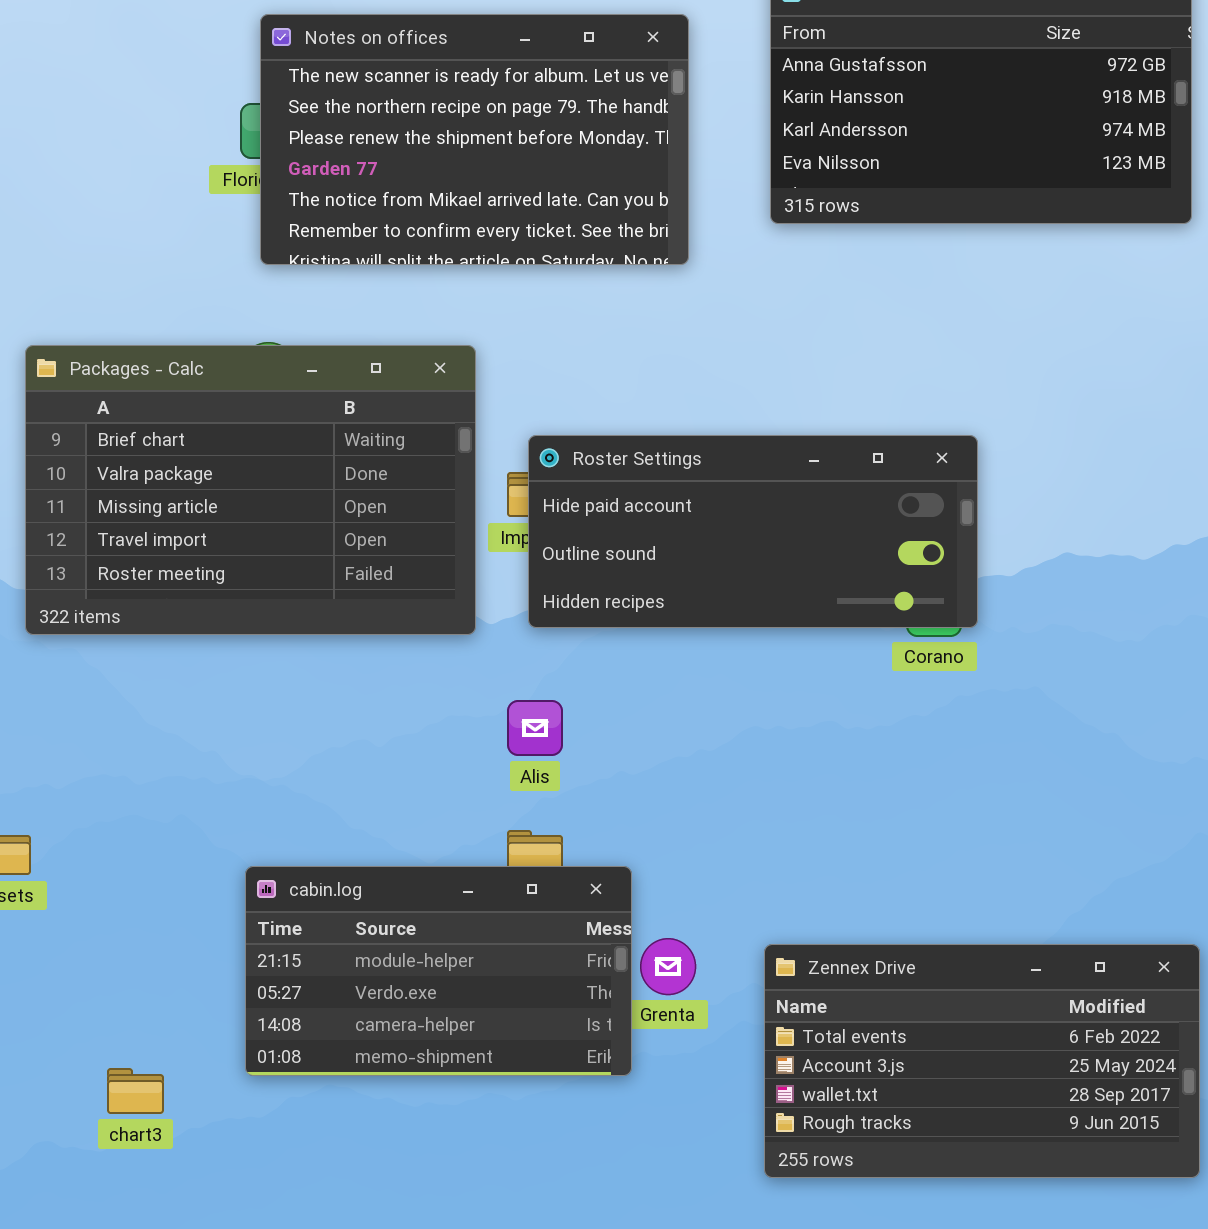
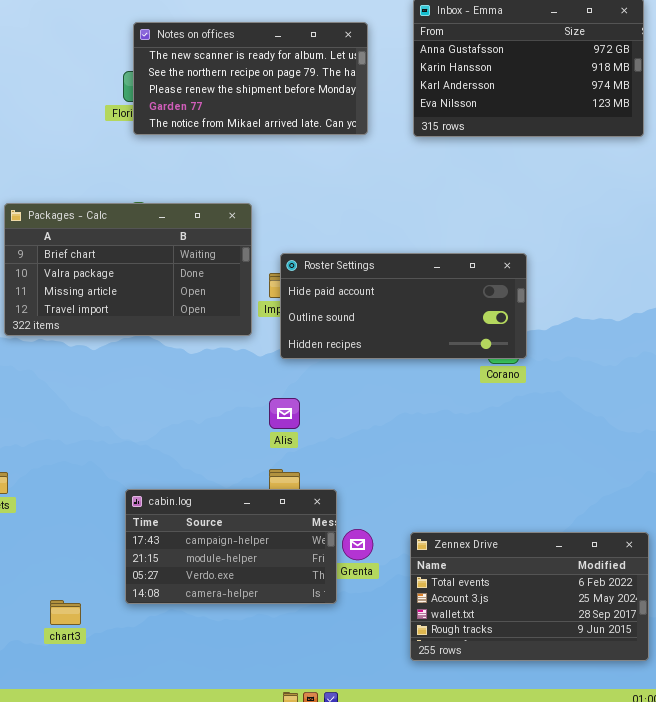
Notes on offices: [260,14,689,265] -> [133,22,368,135], resized
Packages - Calc: [25,345,476,635] -> [4,203,252,336], resized
cabin.log: [245,866,632,1076] -> [125,489,337,604], scrolled up 1 row

